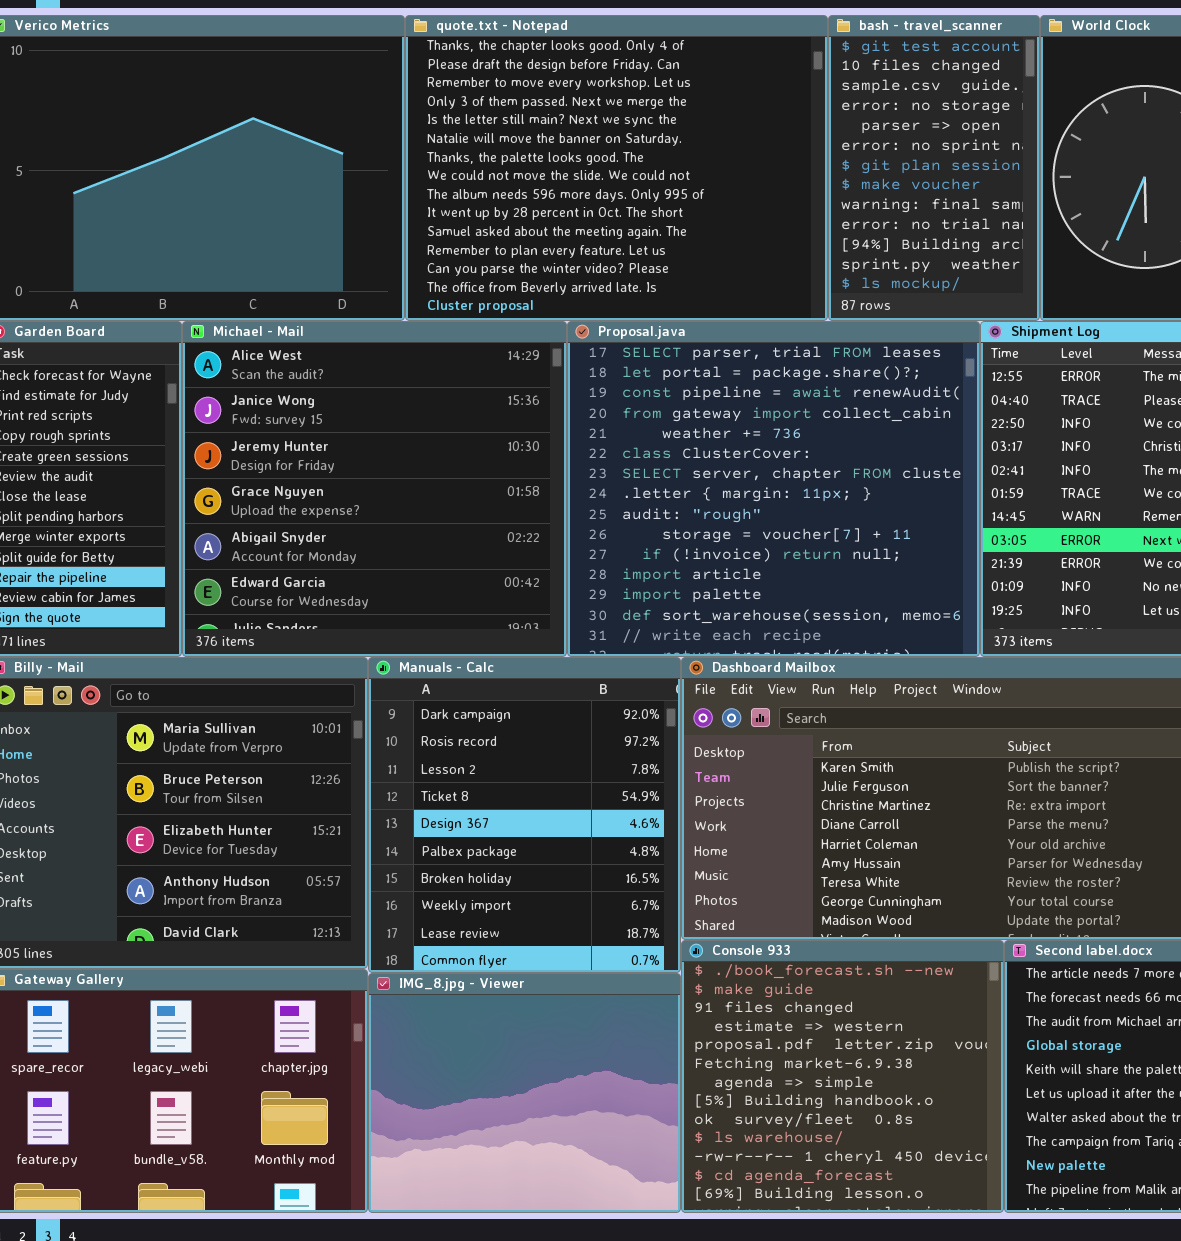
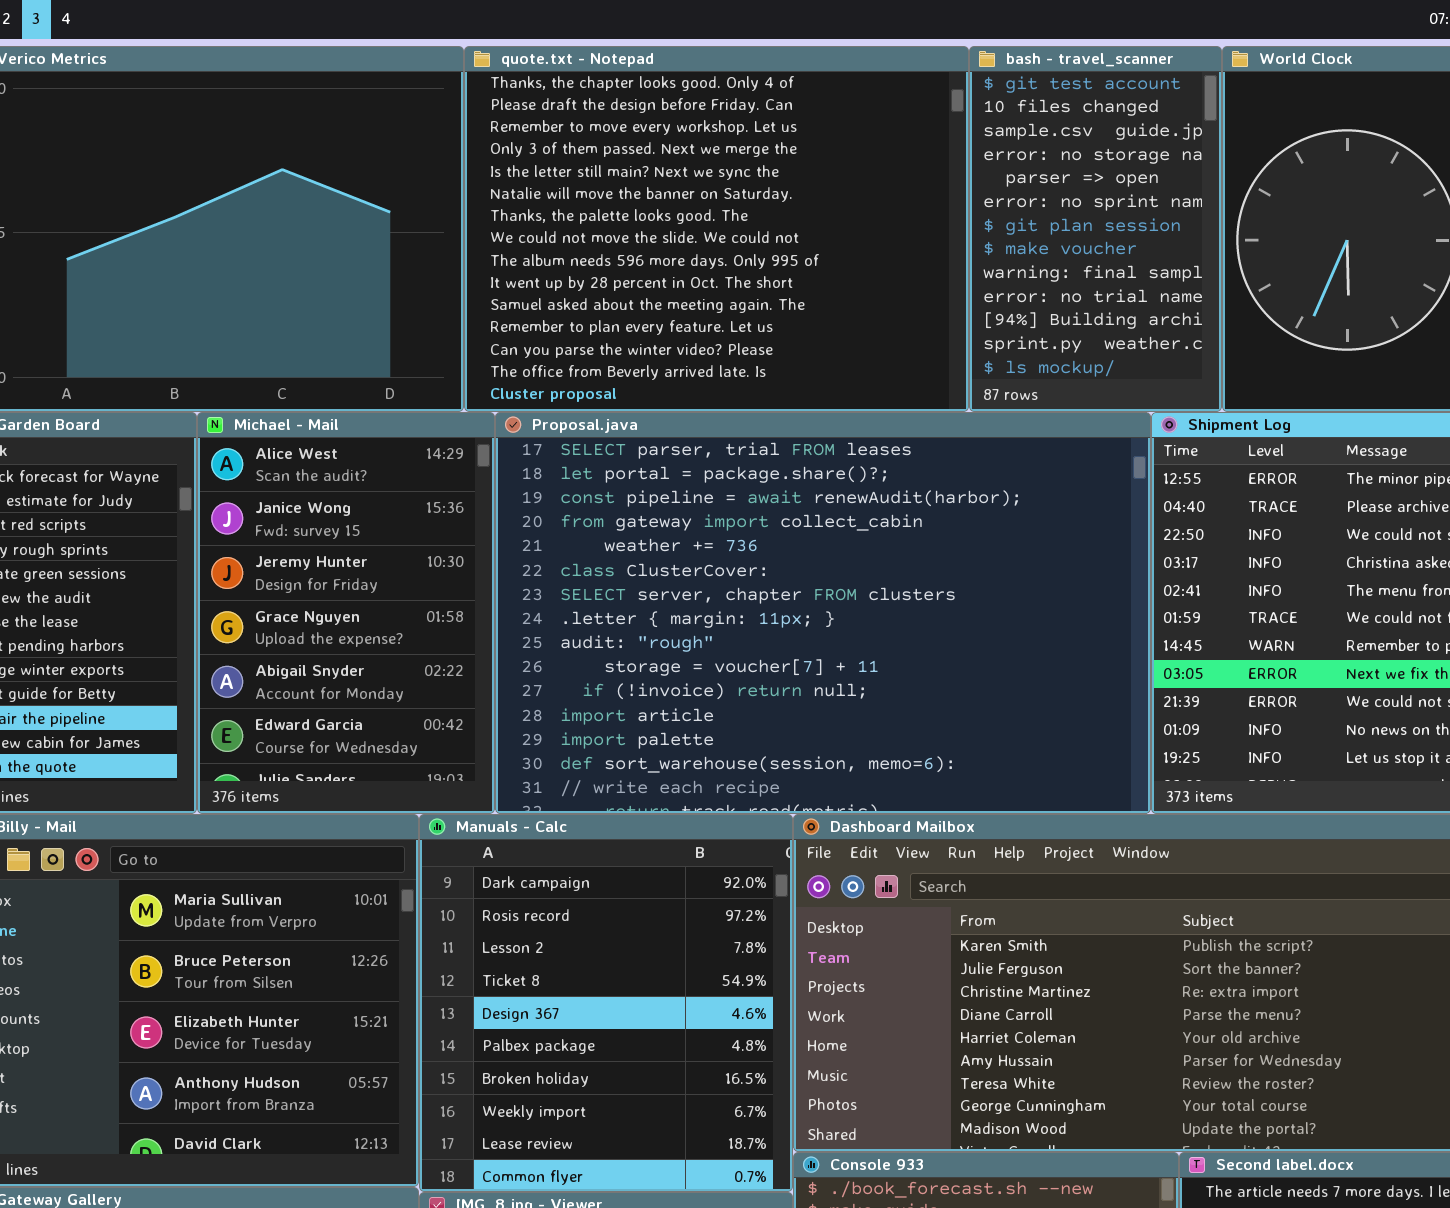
Michael - Mail: [182,321,567,657] -> [197,412,495,814], resized
Proposal.java: [567,321,980,657] -> [495,412,1151,814], resized

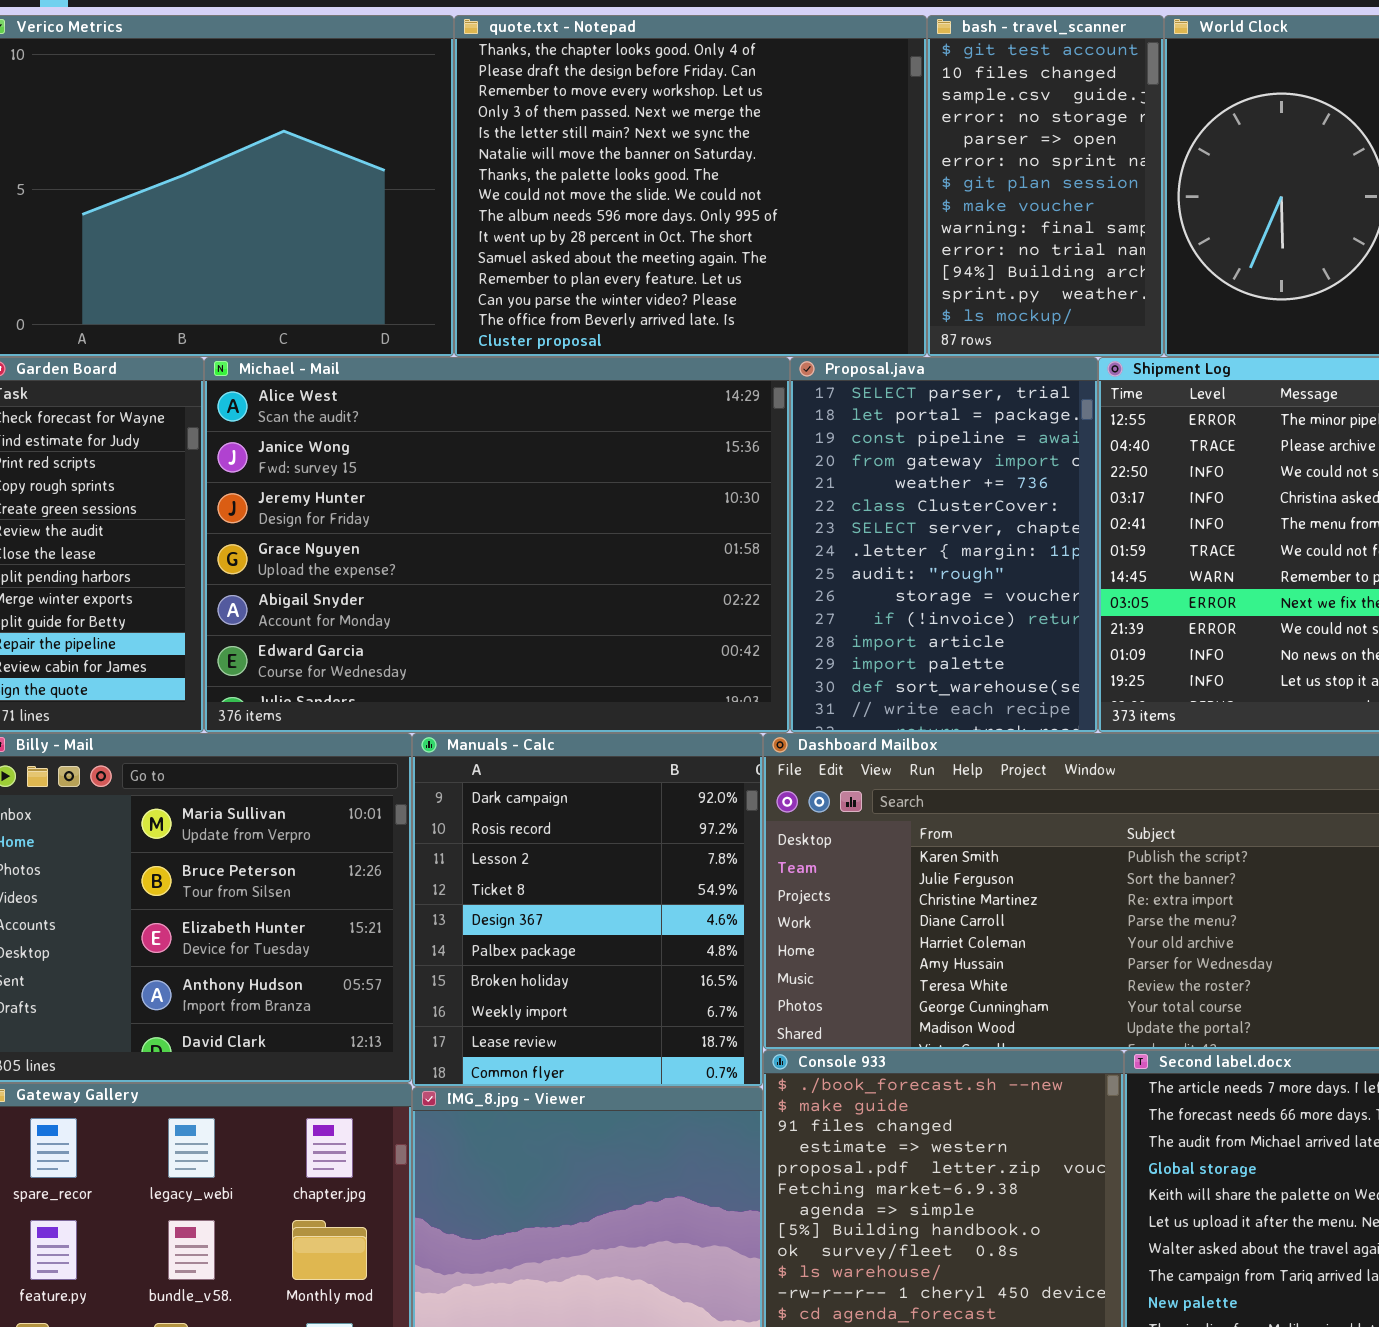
Michael - Mail: [197,412,495,814] -> [204,357,790,733], resized
Proposal.java: [495,412,1151,814] -> [790,357,1098,733], resized

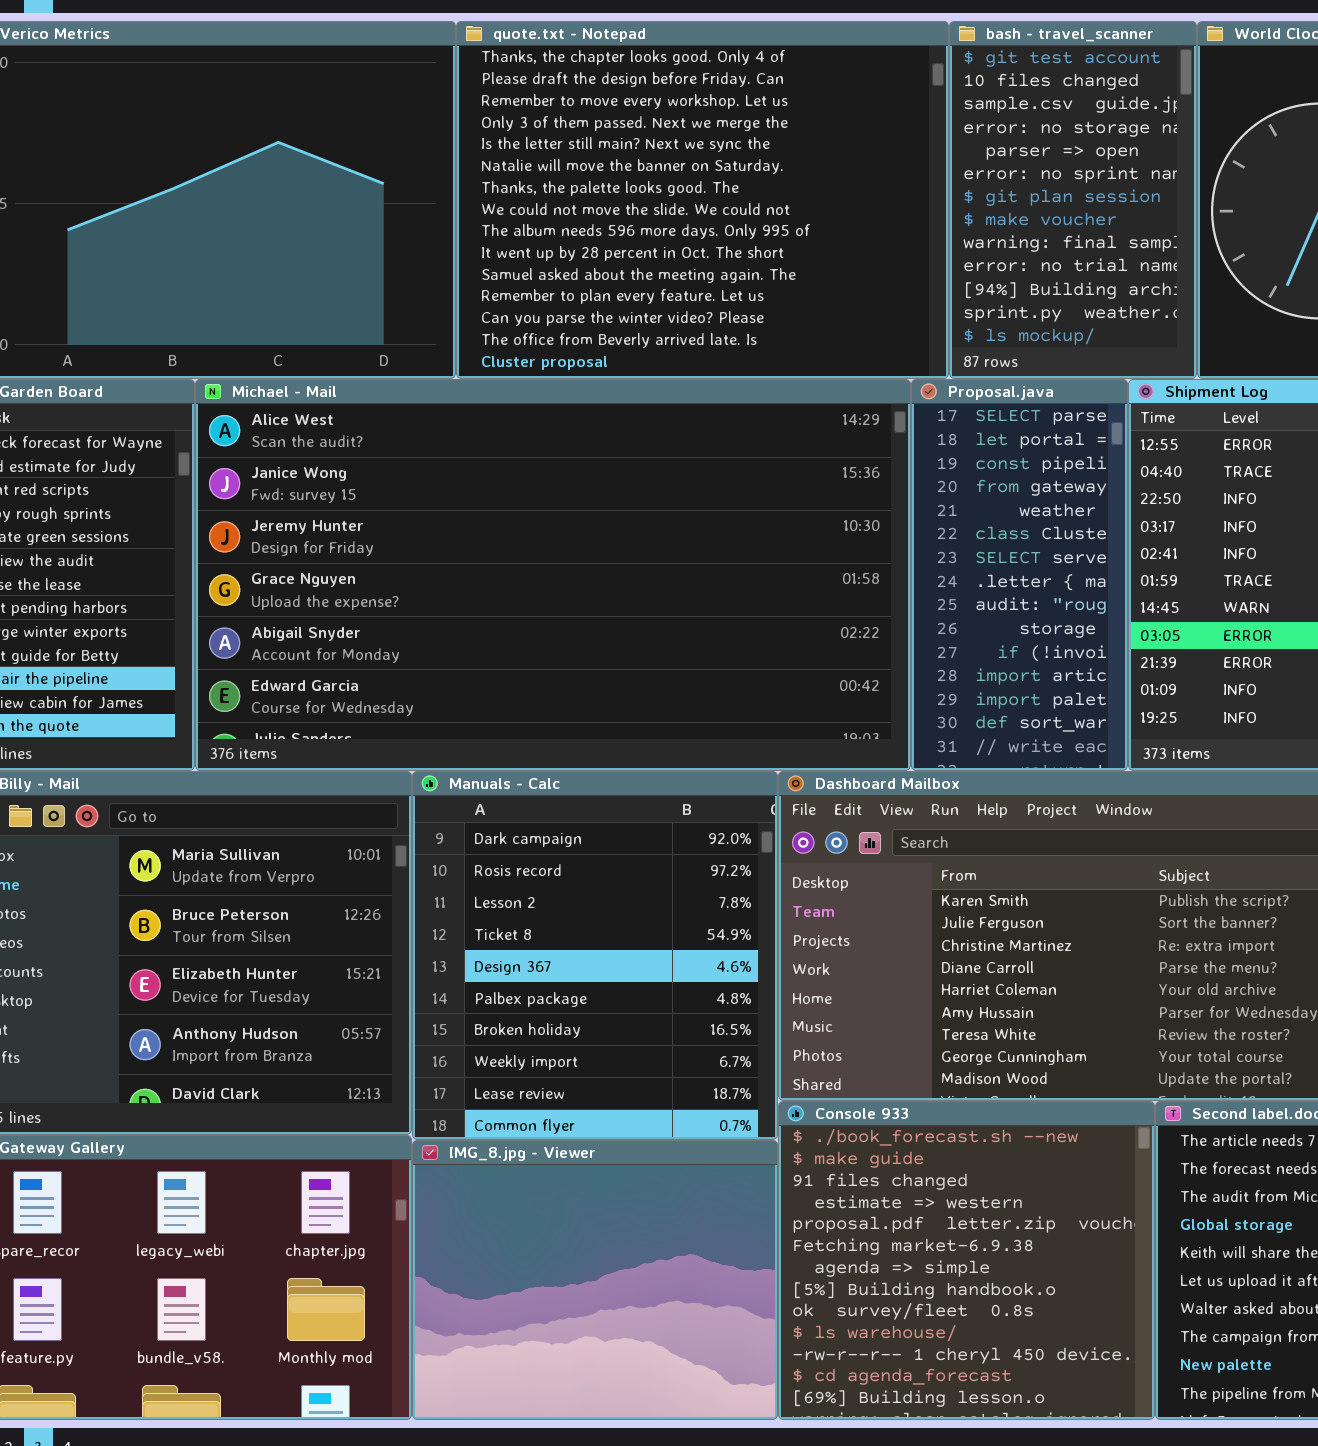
Michael - Mail: [204,357,790,733] -> [195,379,911,771], resized
Proposal.java: [790,357,1098,733] -> [911,379,1128,771], resized

